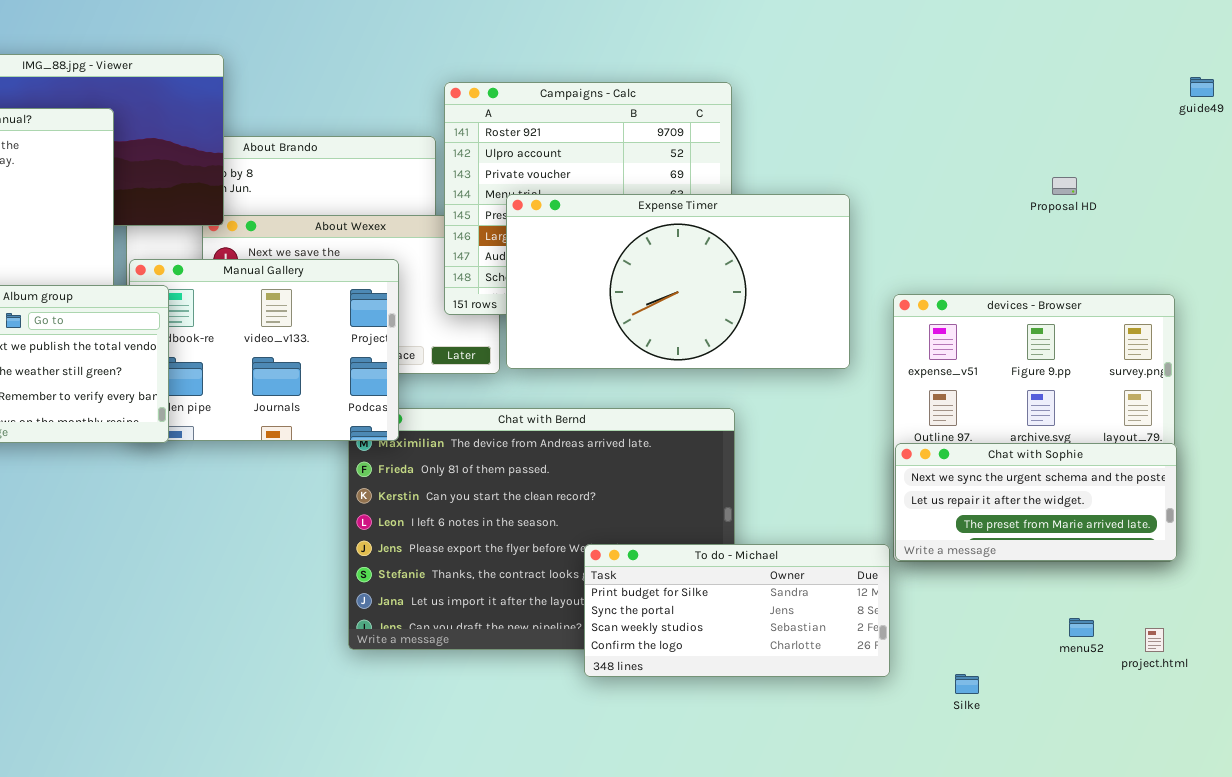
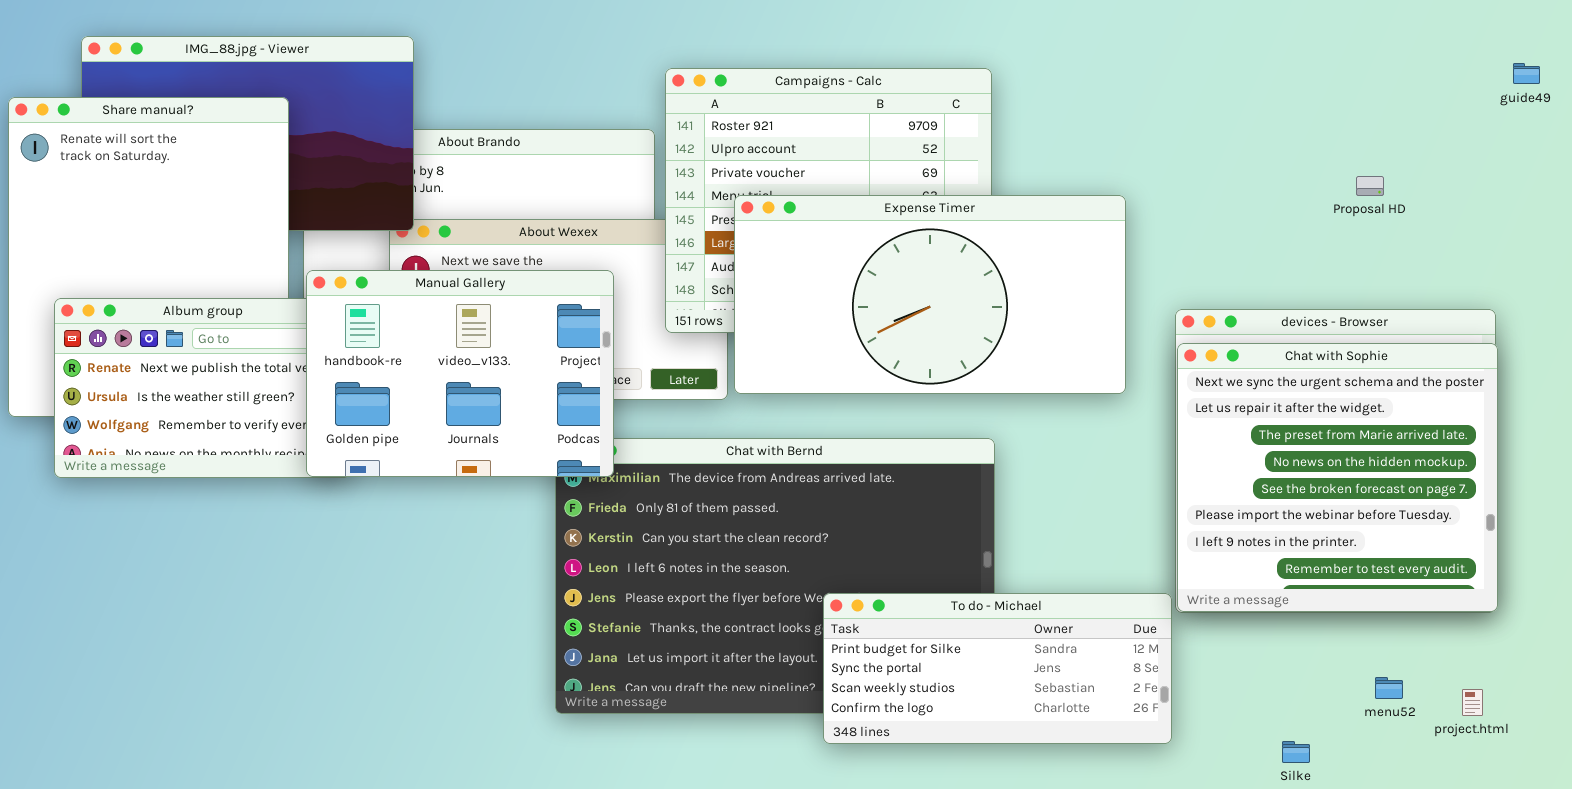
Manual Gallery: [129,259,399,441] -> [306,270,614,477], raised
Chat with Sophie: [895,443,1177,561] -> [1177,343,1498,612], resized
Silke: [955,674,979,694] -> [1282,741,1310,763], moved

